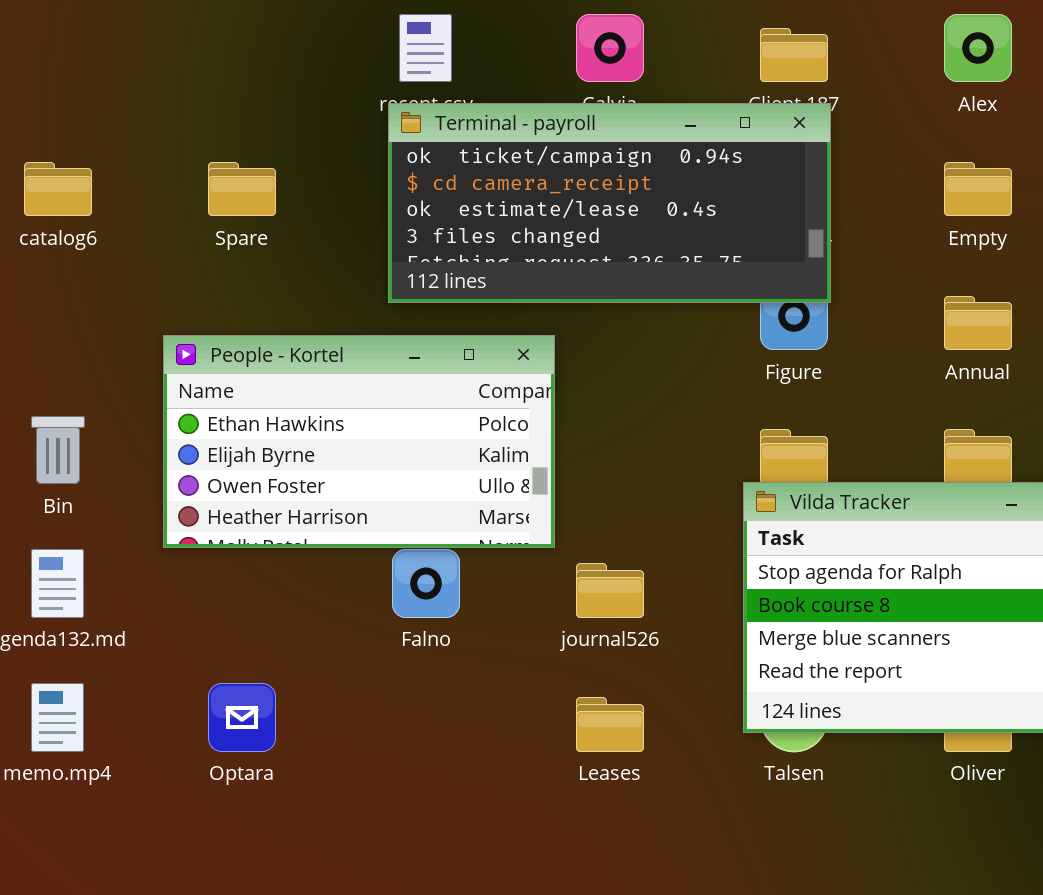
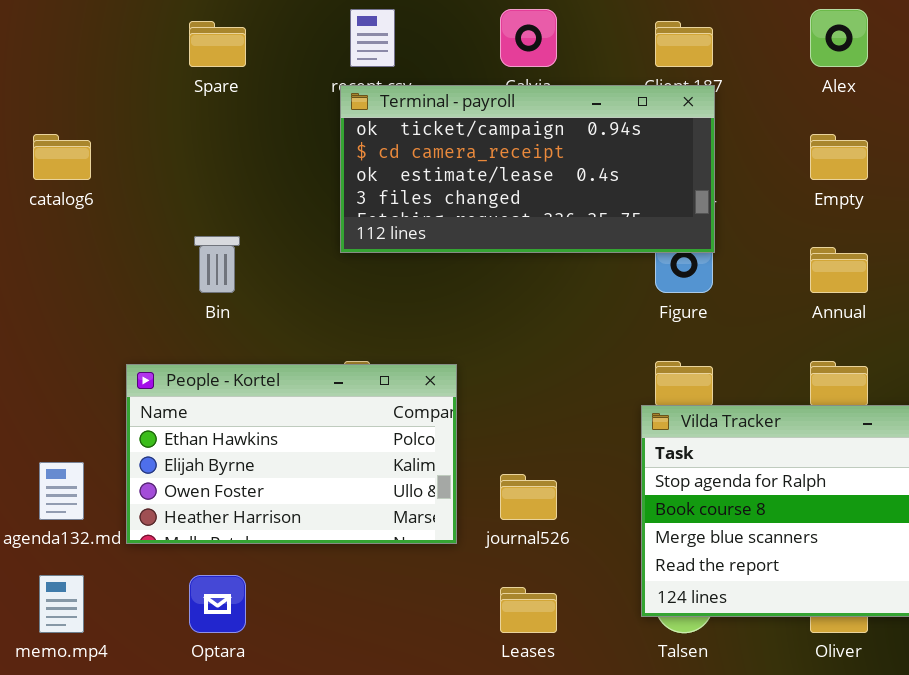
Spare: [208,162,276,216] -> [189,21,246,67], moved
People - Kortel: [163,335,555,548] -> [126,364,457,544], moved
Bin: [31,416,85,484] -> [194,236,240,293], moved

